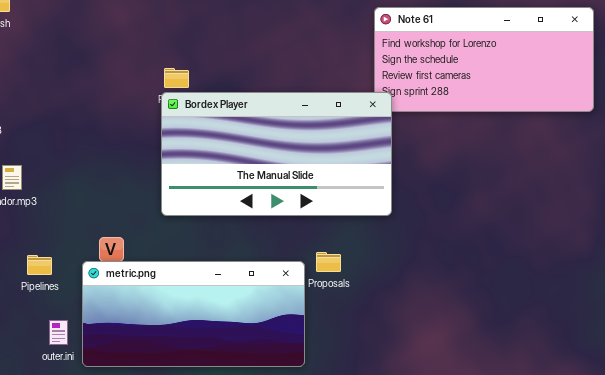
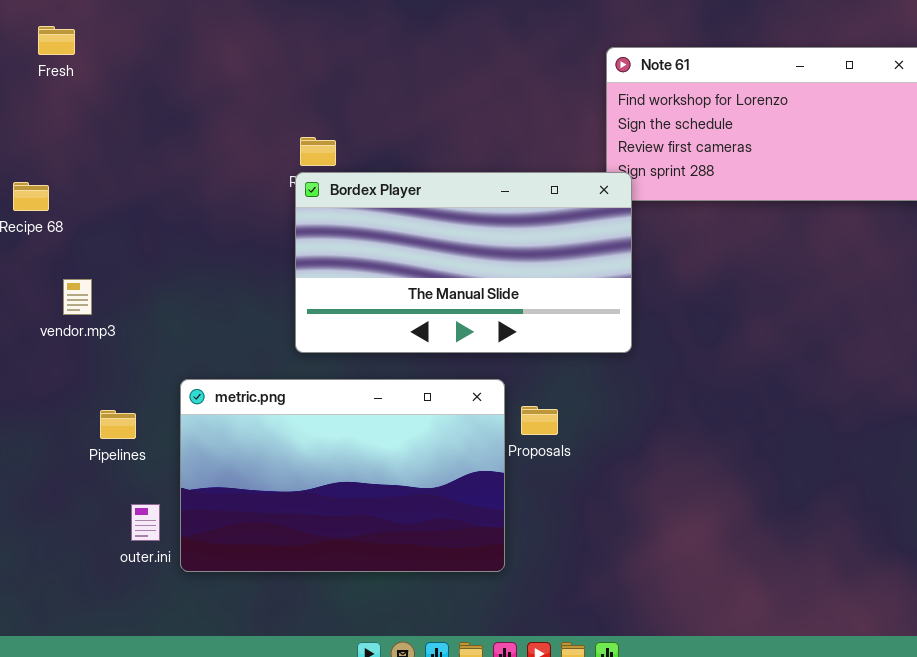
metric.png: [82,261,305,367] -> [180,379,505,572], resized

